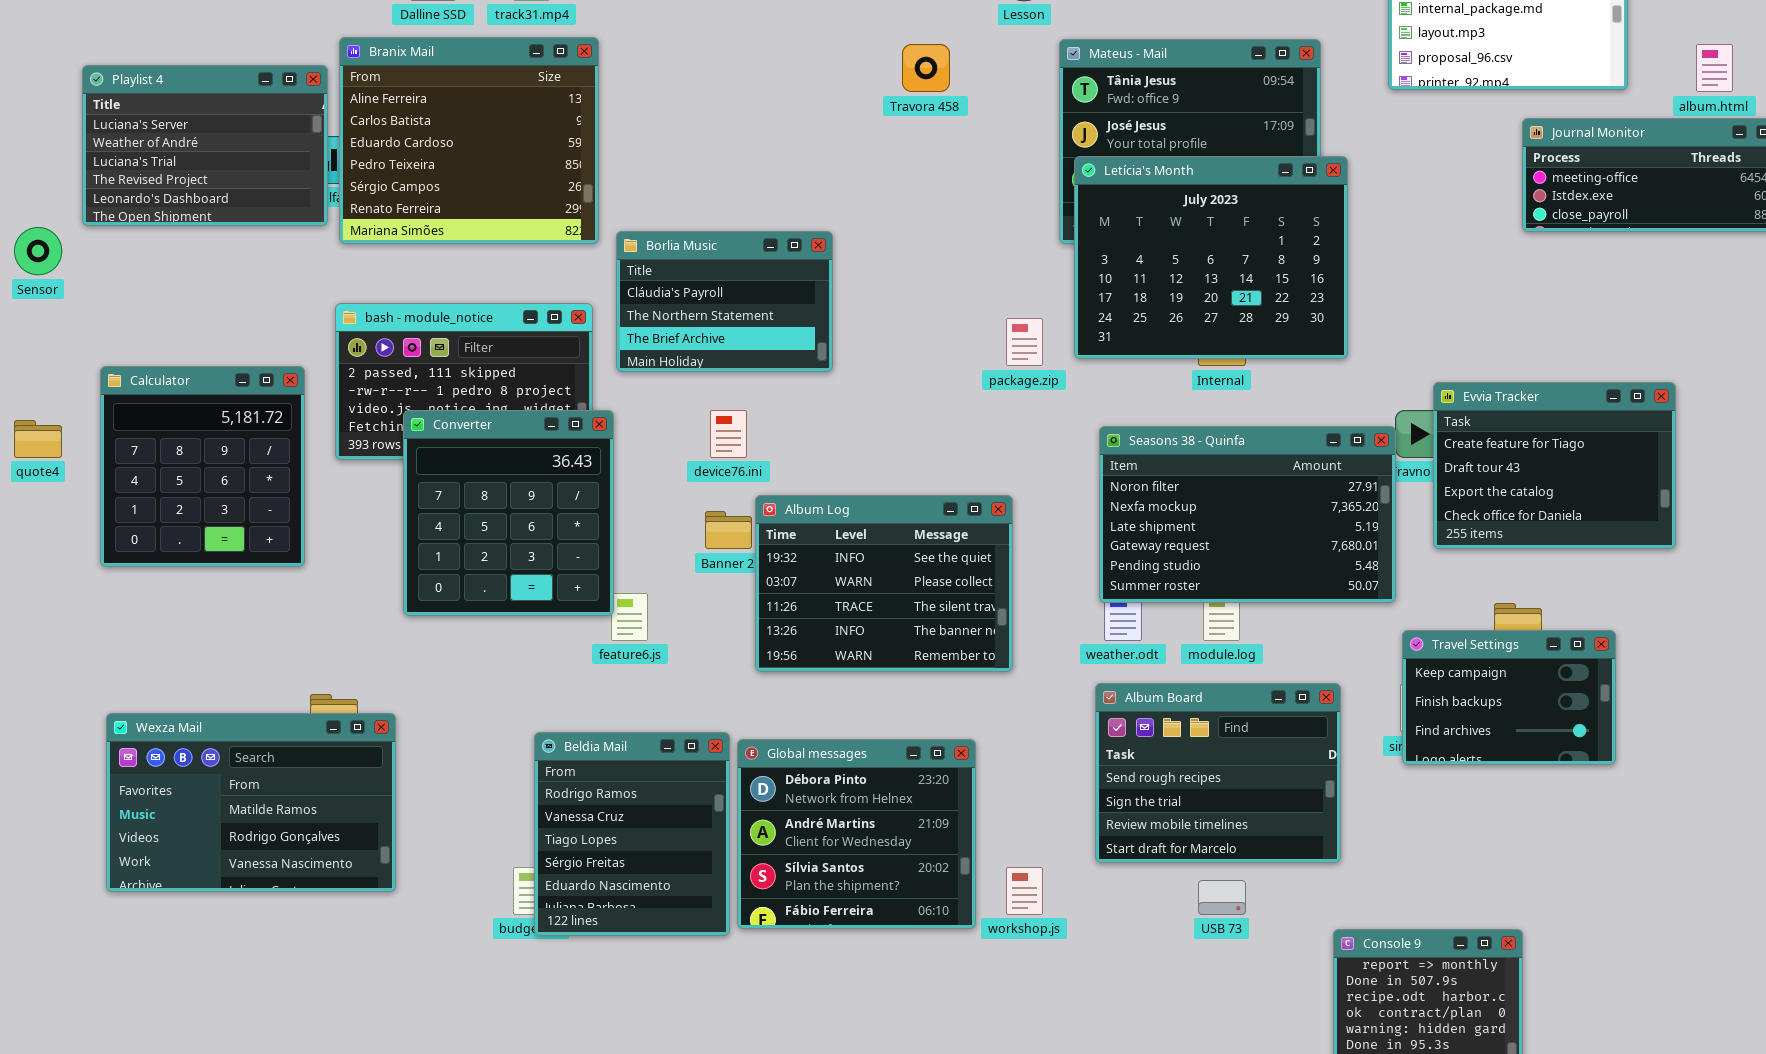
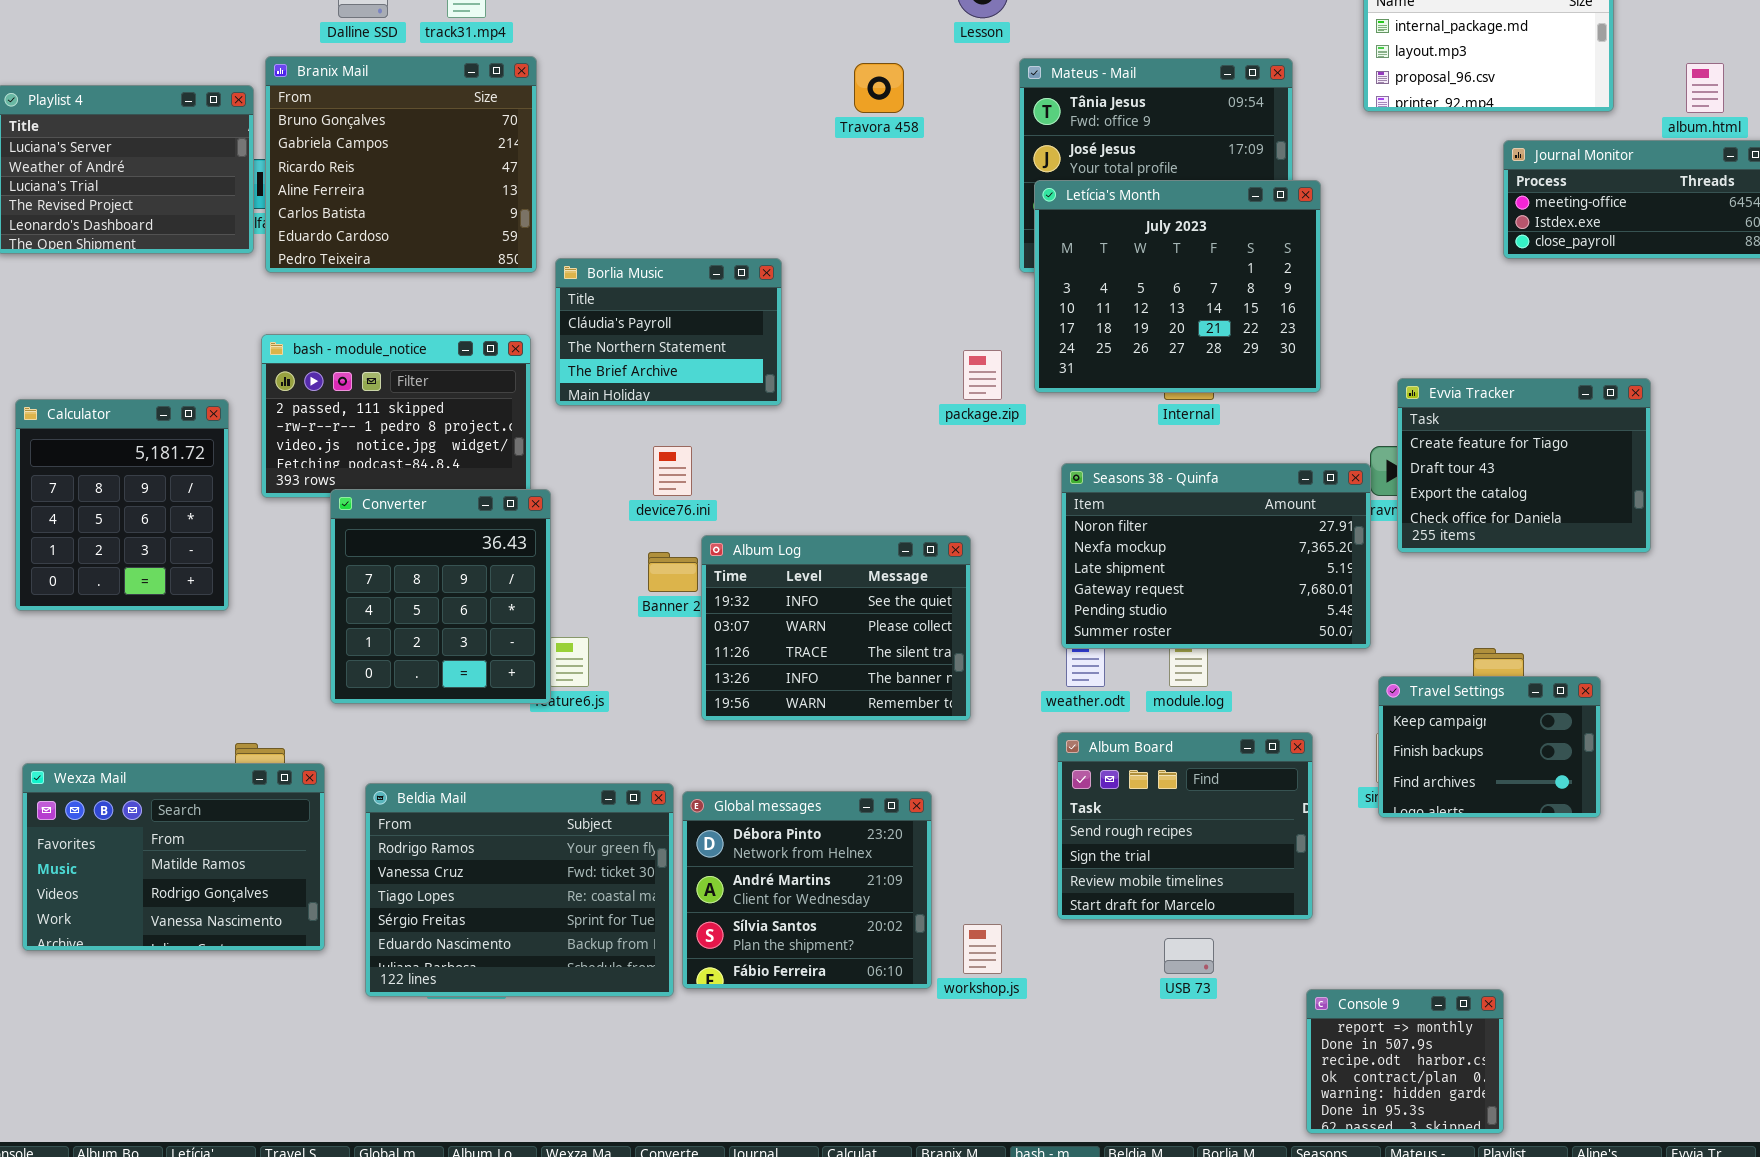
Branix Mail: [339,37,599,244] -> [265,56,537,273], scrolled up 3 rows
Evvia Tracker: [1433,382,1676,549] -> [1397,378,1651,553], moved
Converter: [403,410,614,616] -> [330,489,551,704], moved
Beldia Mail: [534,732,730,936] -> [365,783,674,997], resized

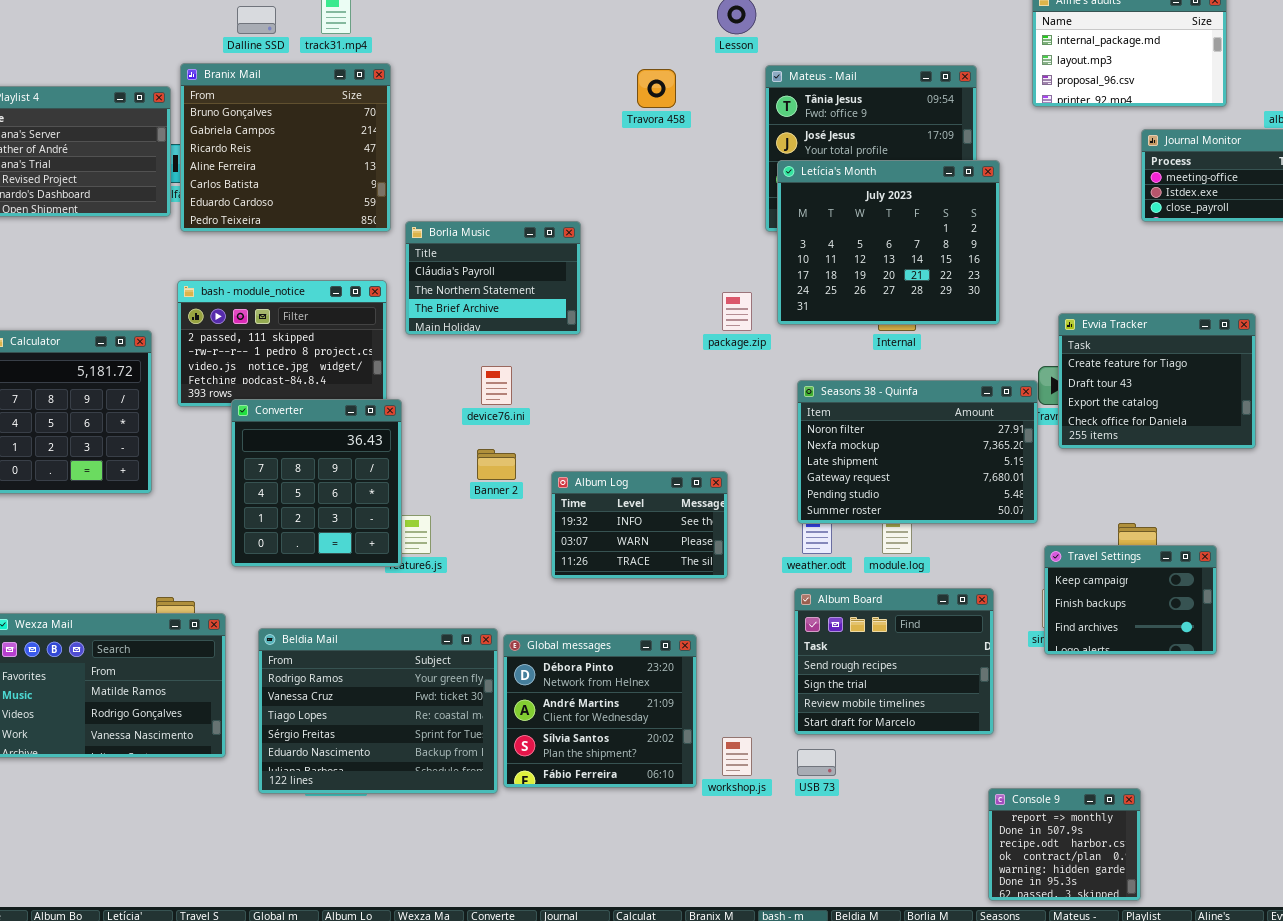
Album Log: [701,535,971,721] -> [551,471,728,579], resized
USB 73: [1164,938,1214,974] -> [797,749,836,776], moved

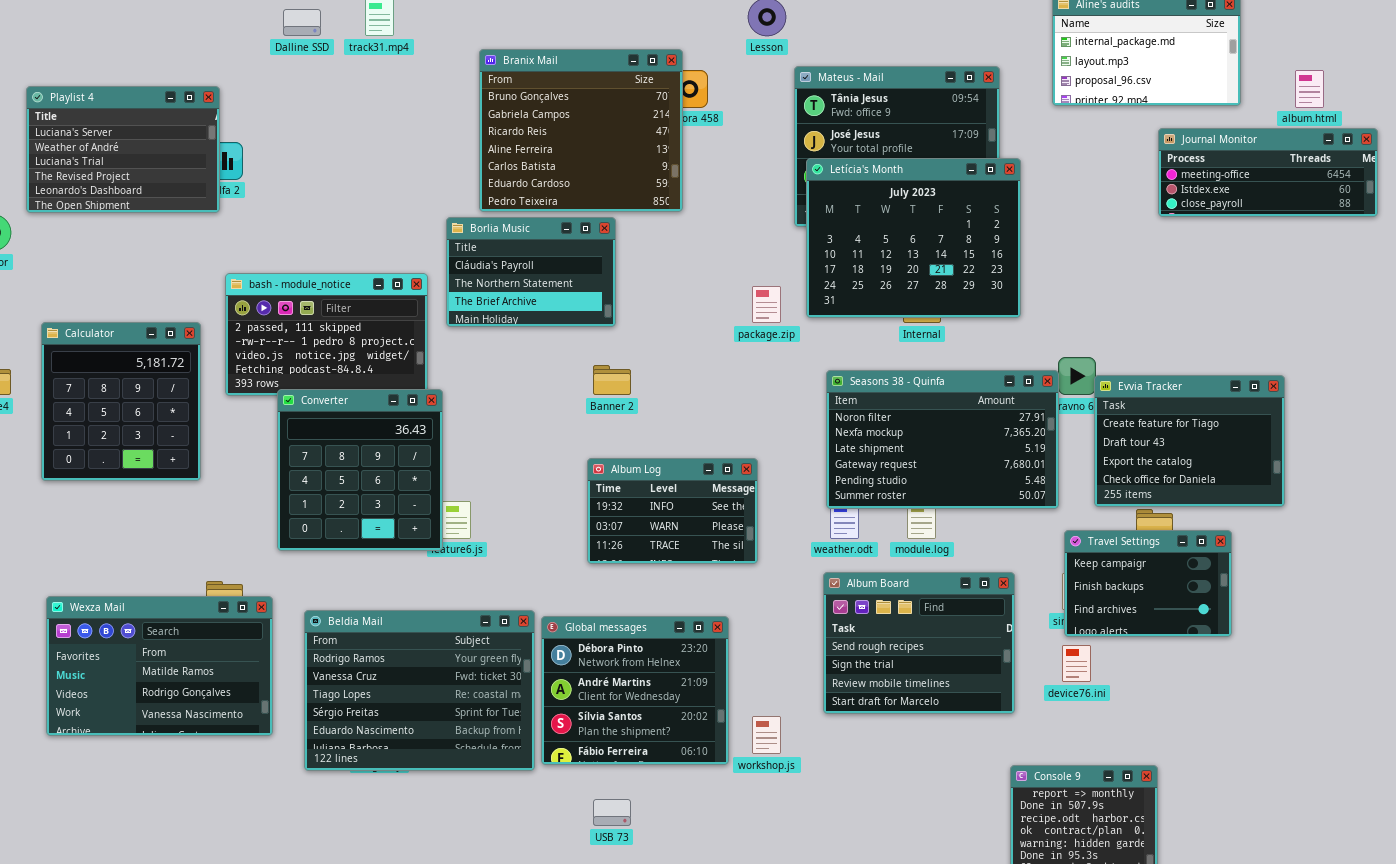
Branix Mail: [180,63,391,232] -> [479,49,683,212], moved
Evvia Tracker: [1058,313,1256,449] -> [1094,375,1285,507], moved
device76.ini: [481,366,512,405] -> [1062,645,1091,682], moved
Banner 2: [477,449,516,480] -> [593,365,631,395], moved
USB 73: [797,749,836,776] -> [593,799,631,826], moved

